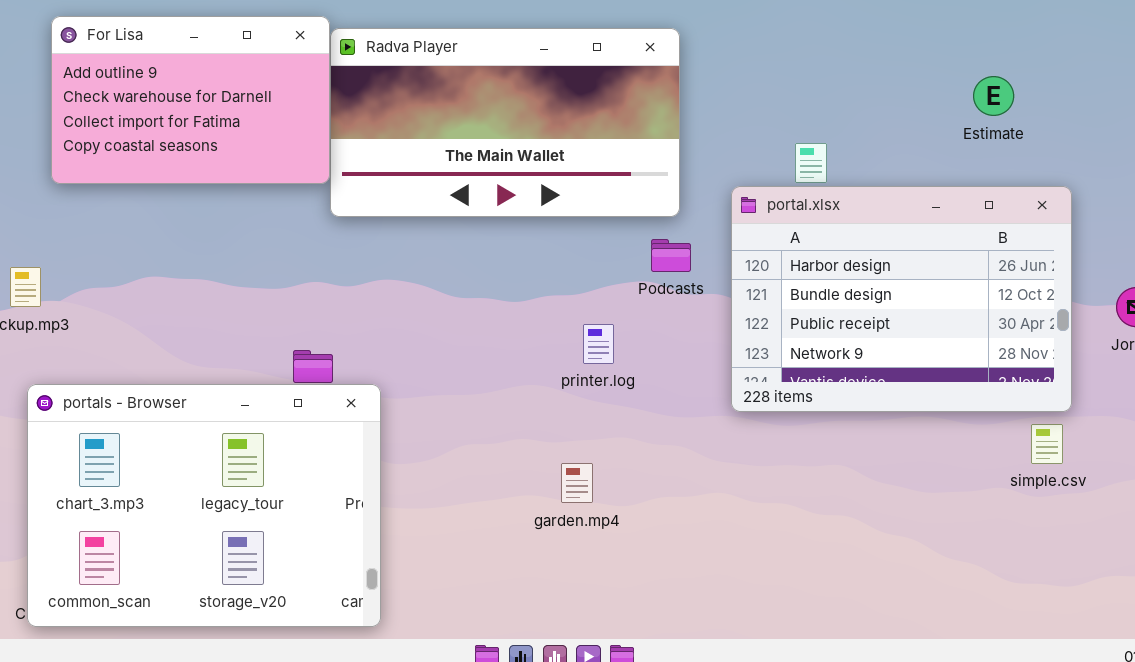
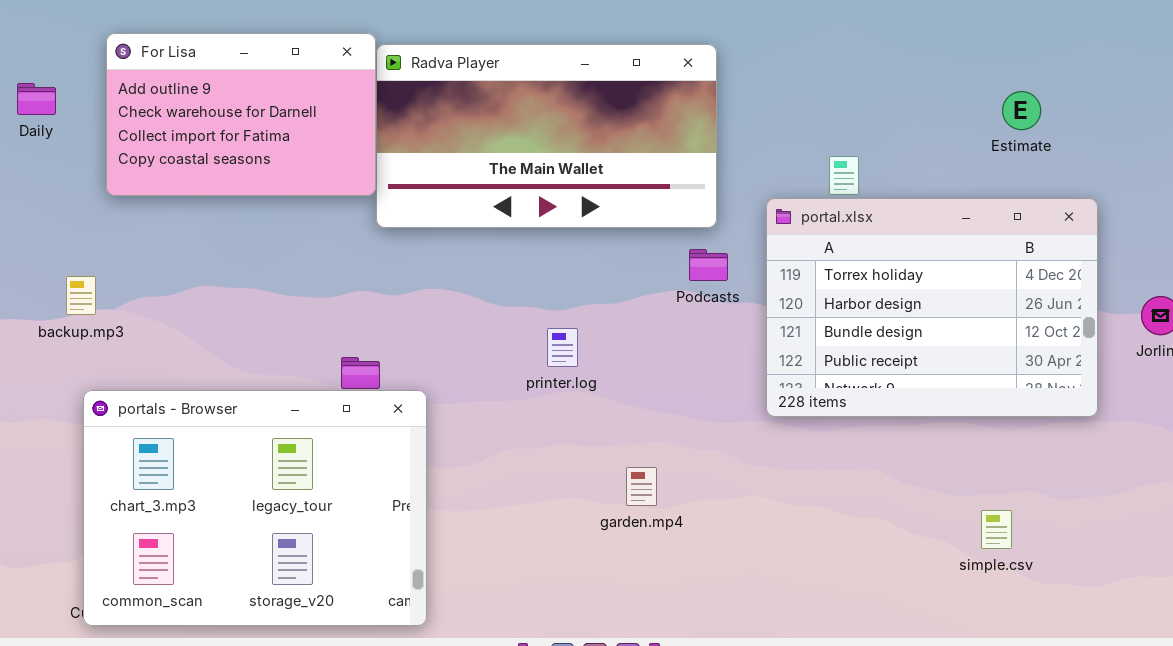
portal.xlsx: [731,186,1072,412] -> [766,198,1098,417], scrolled up 1 row
printer.log: [583,324,614,364] -> [547,328,578,367], moved
simple.csv: [1031,424,1063,464] -> [981,510,1012,549], moved
garden.mp4: [561,463,593,503] -> [626,467,657,506], moved

